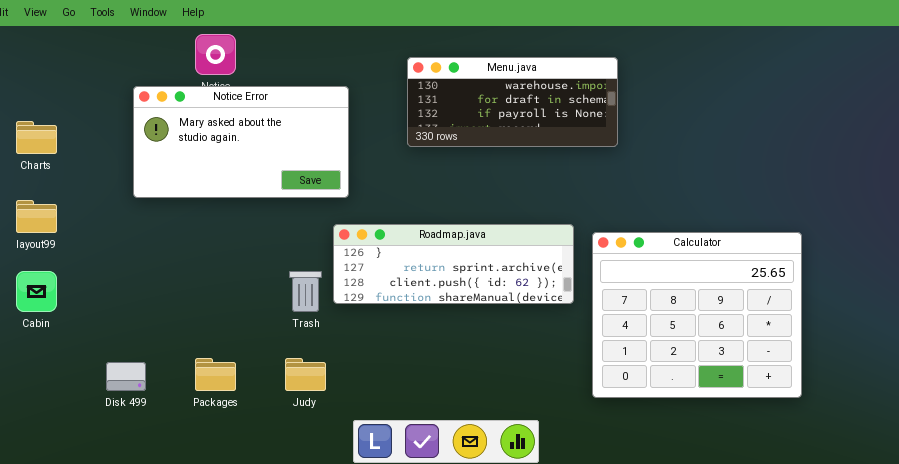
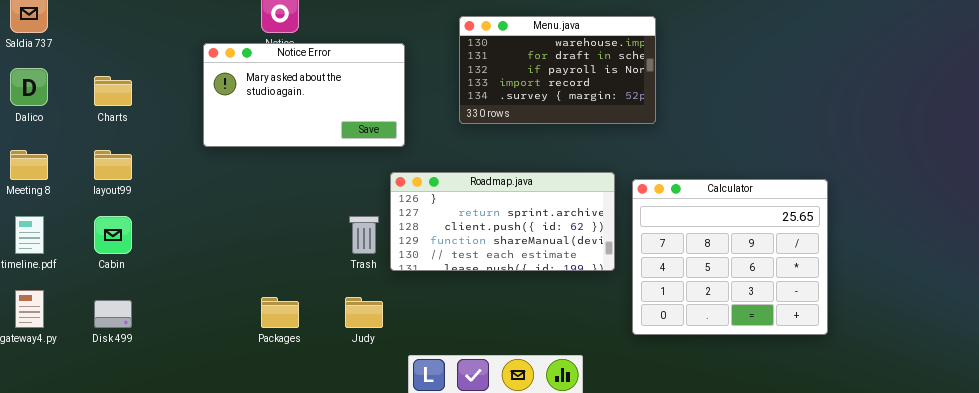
Menu.java: [407,57,618,147] -> [459,16,656,124], resized
Roadmap.java: [333,224,574,304] -> [390,172,615,271], resized
Disk 499: [106,362,146,391] -> [94,300,132,328], moved

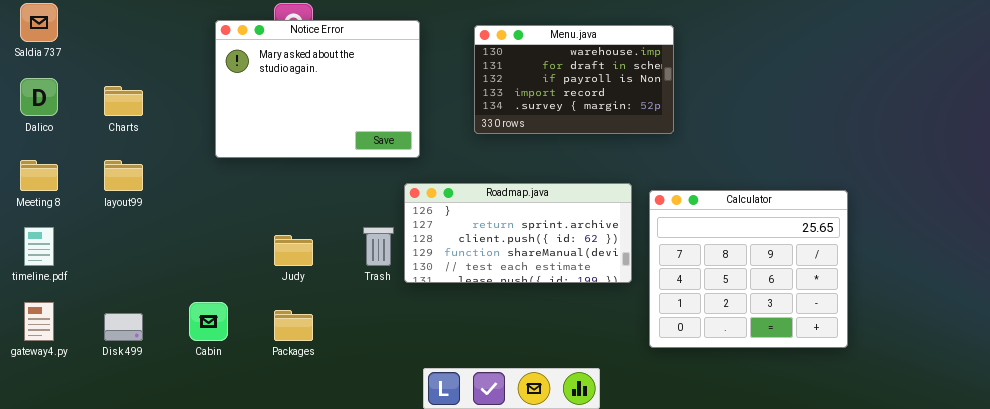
Notice Error: [203,43,405,147] -> [215,20,420,158], resized
Cabin: [94,216,132,254] -> [189,302,228,341], moved
Judy: [345,297,383,328] -> [274,235,313,266], moved

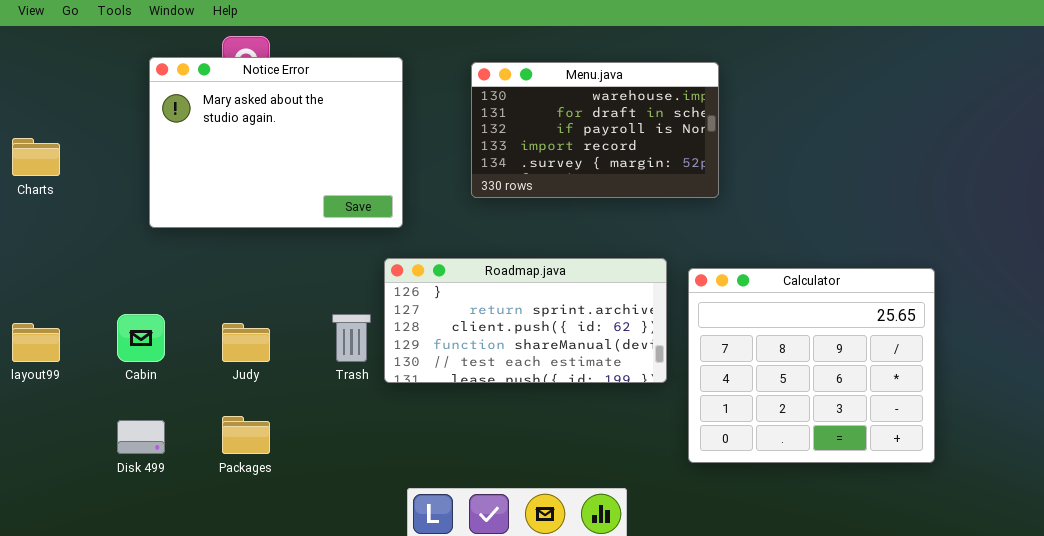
layout99: [104,160,143,191] -> [12,323,60,362], moved
Cabin: [189,302,228,341] -> [117,314,165,362], moved
Disk 499: [104,313,143,341] -> [117,420,165,454], moved

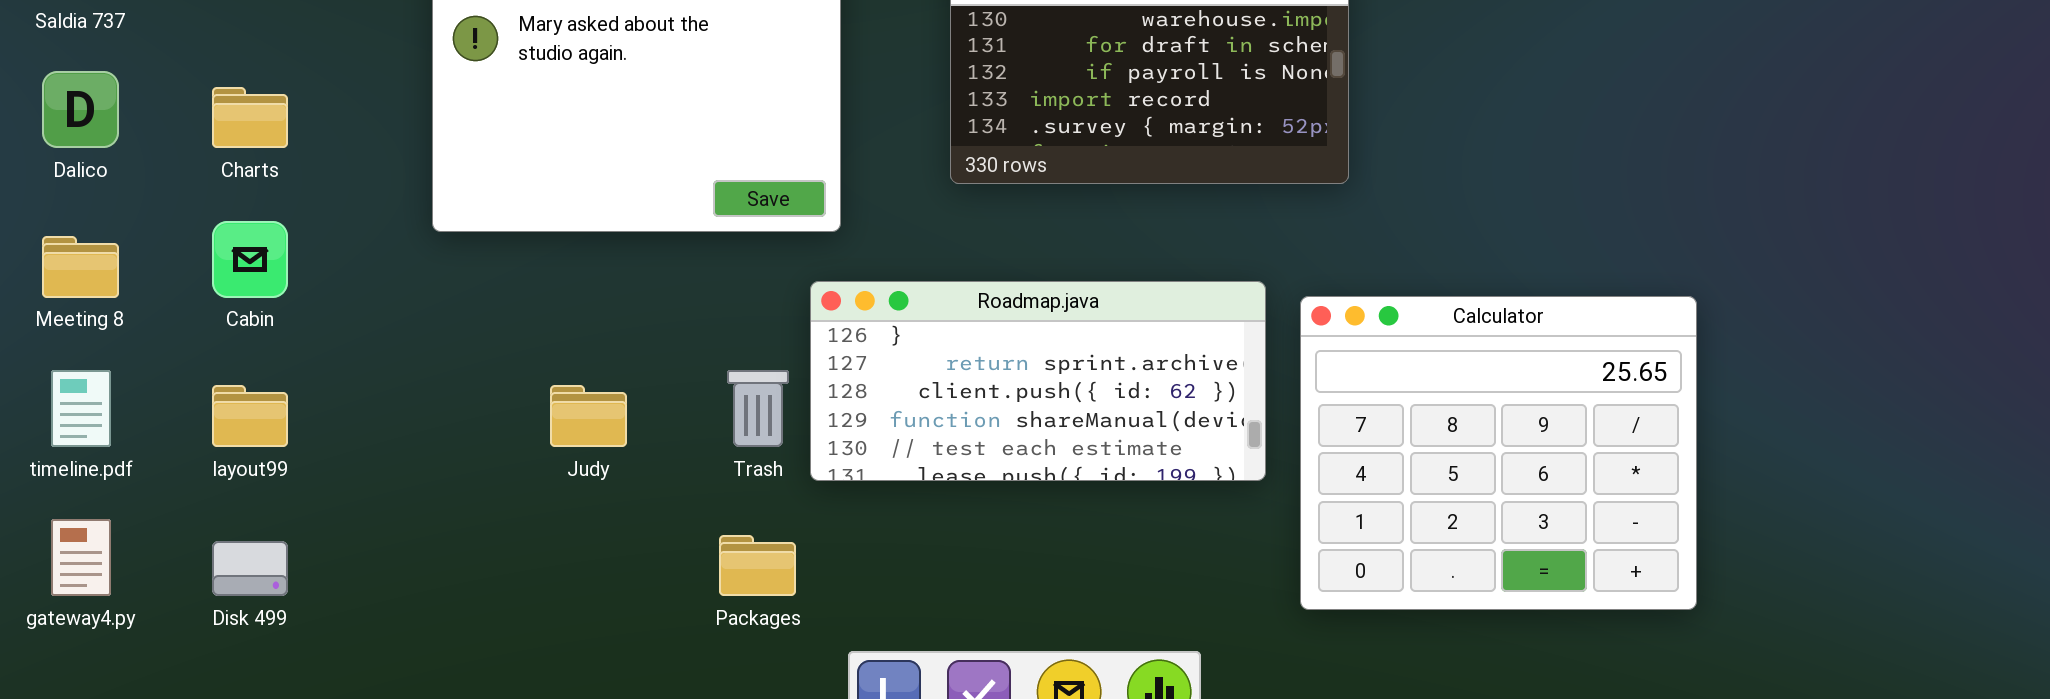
Cabin: [117,314,165,362] -> [212,221,288,298], moved
Packages: [222,416,270,454] -> [719,535,796,596], moved
Disk 499: [117,420,165,454] -> [212,541,288,596], moved

